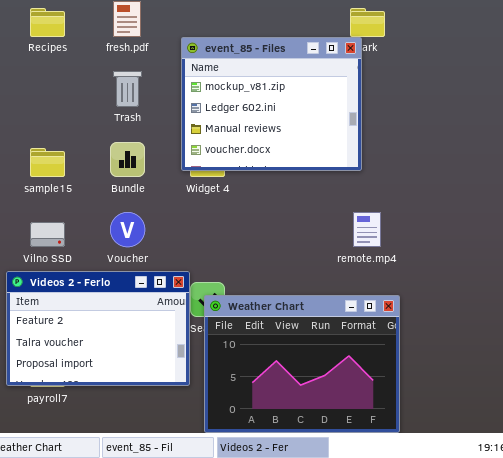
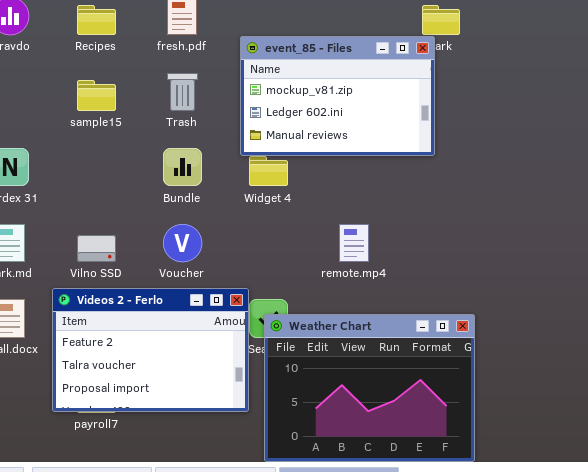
event_85 - Files: [181,37,362,171] -> [240,36,435,156], resized
sample15: [30,148,65,177] -> [77,80,116,111], moved
remote.mp4: [353,212,381,247] -> [339,224,369,262], moved

